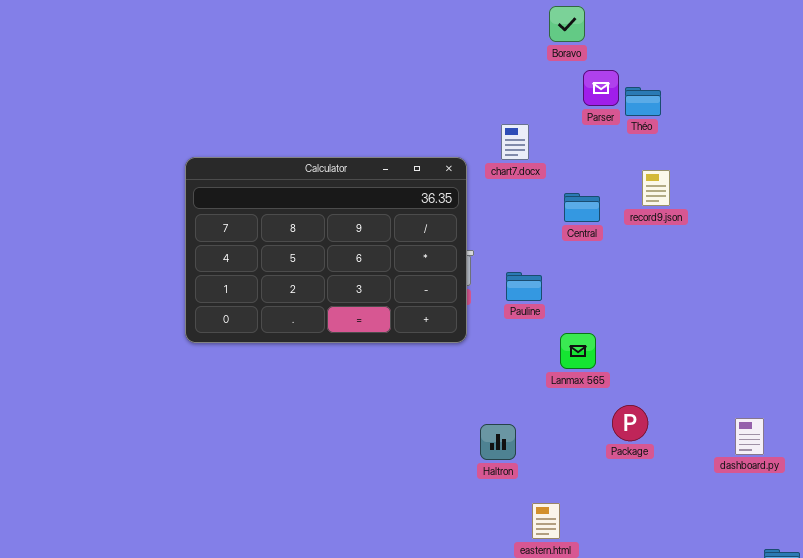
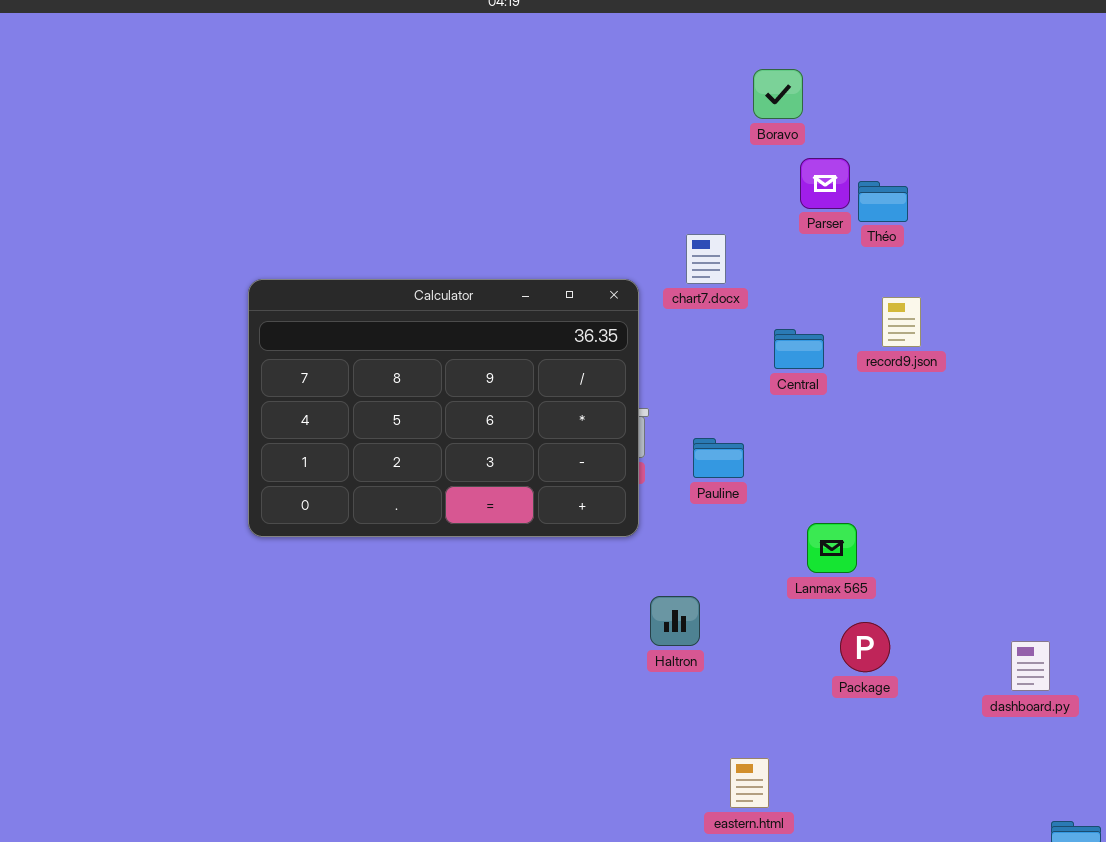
Lanmax 565: [560,333,596,369] -> [807,523,857,573], moved
Haltron: [480,424,516,460] -> [650,596,700,646], moved

